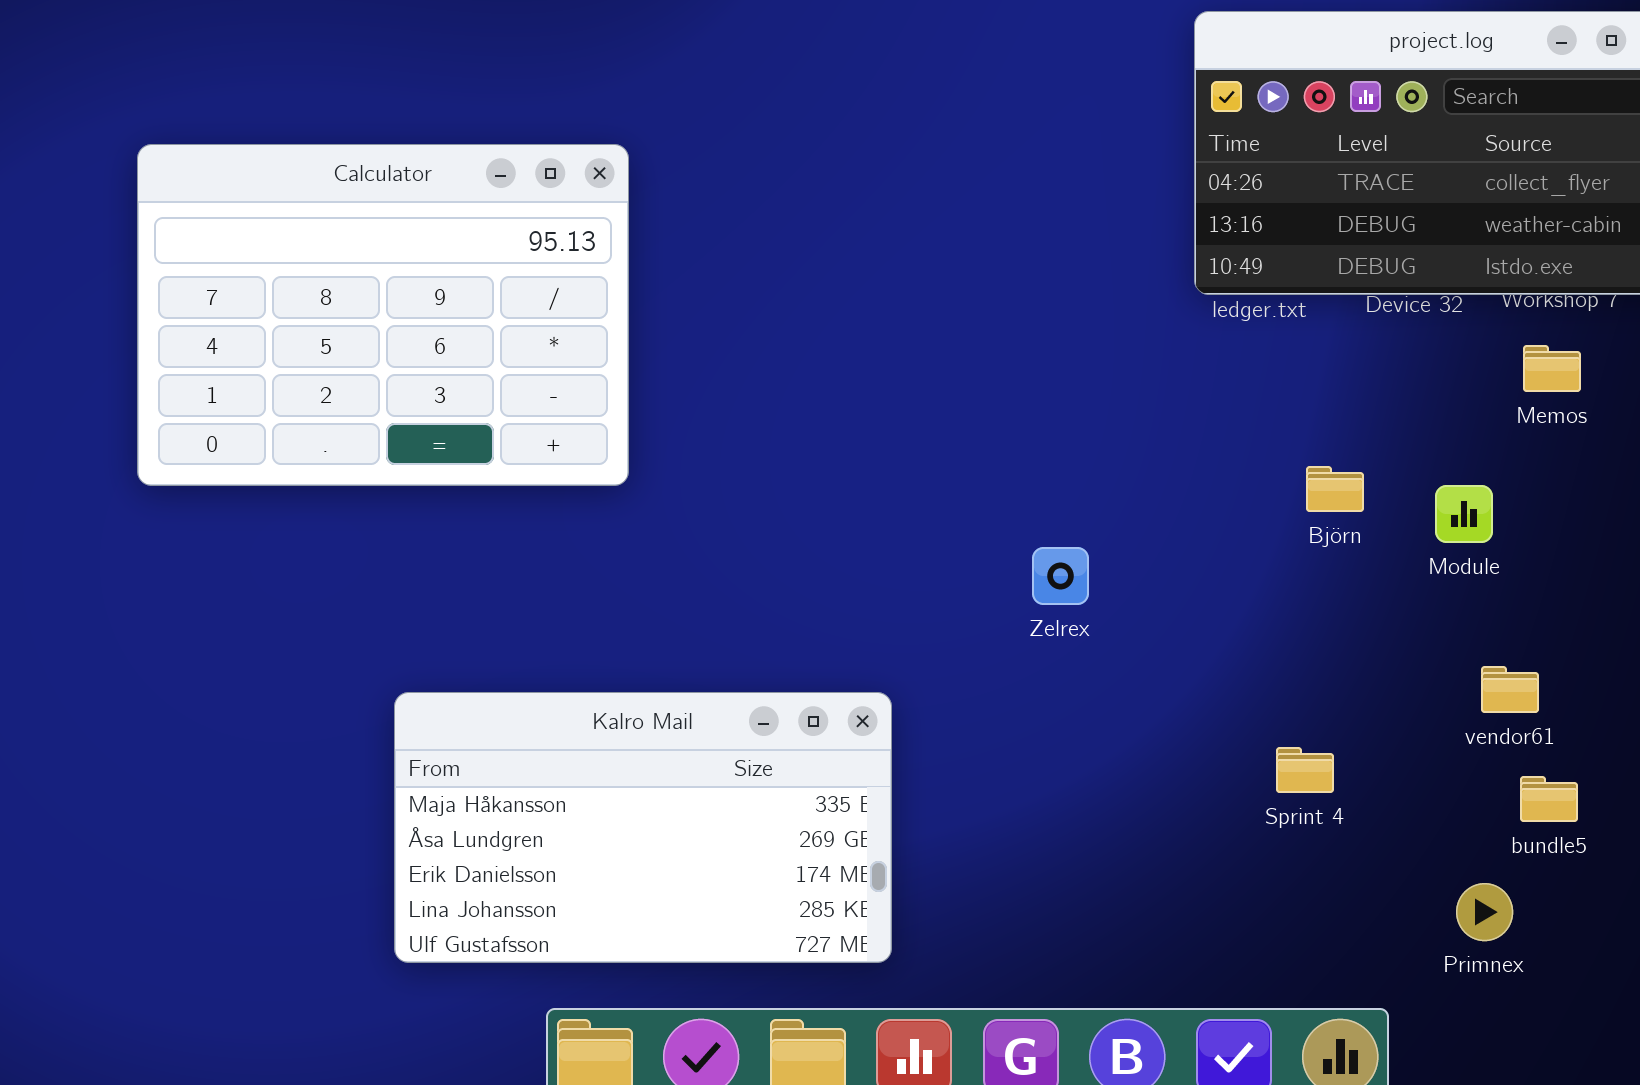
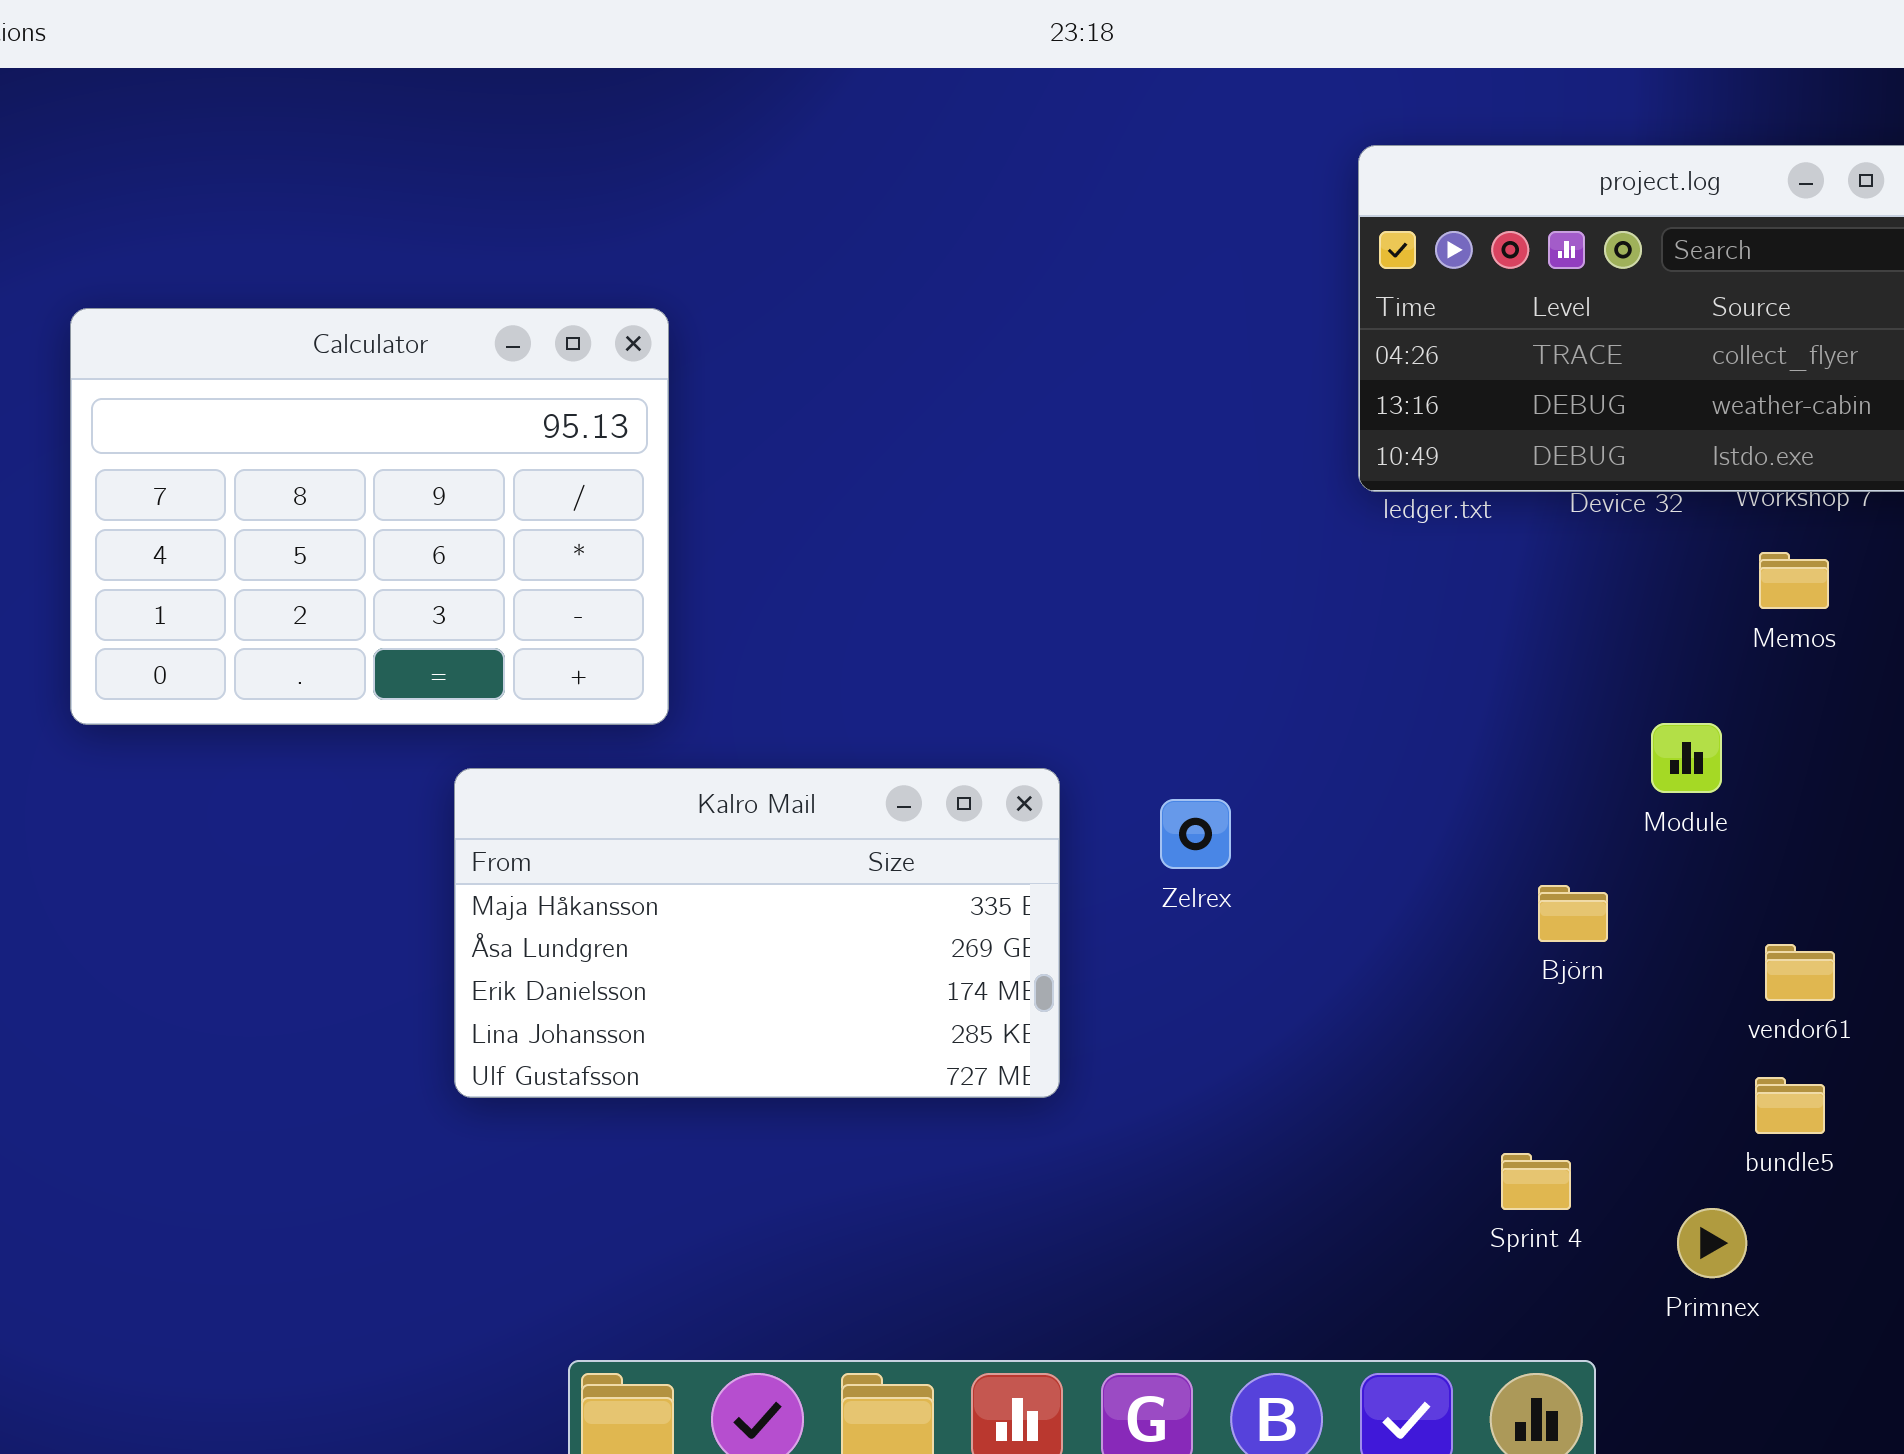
Björn: [1306,466,1364,512] -> [1538,885,1608,942], moved
vendor61: [1481,666,1539,713] -> [1765,944,1835,1001], moved
Kalro Mail: [394,692,892,963] -> [454,768,1060,1098], moved
Sprint 4: [1276,747,1334,793] -> [1501,1153,1571,1210], moved

